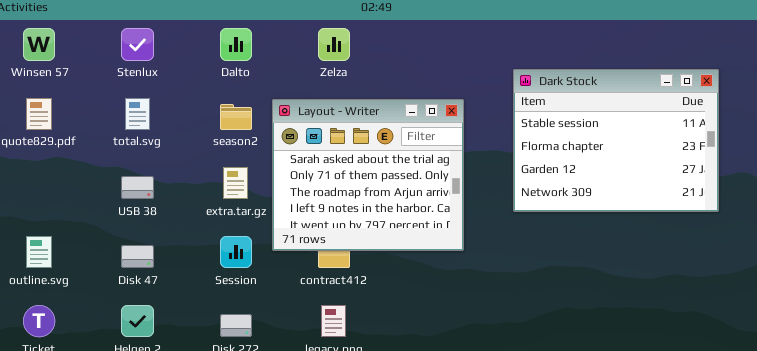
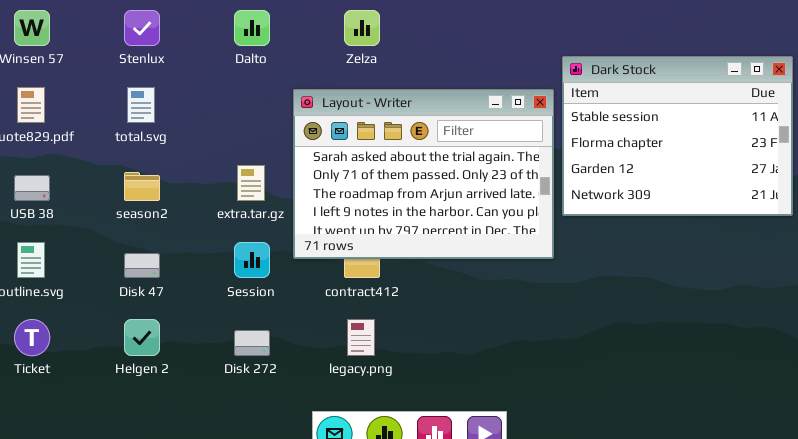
Layout - Writer: [272,99,464,251] -> [293,89,554,259], resized
season2: [220,104,252,130] -> [124,172,160,201], moved
USB 38: [121,176,154,199] -> [14,175,50,201], moved

